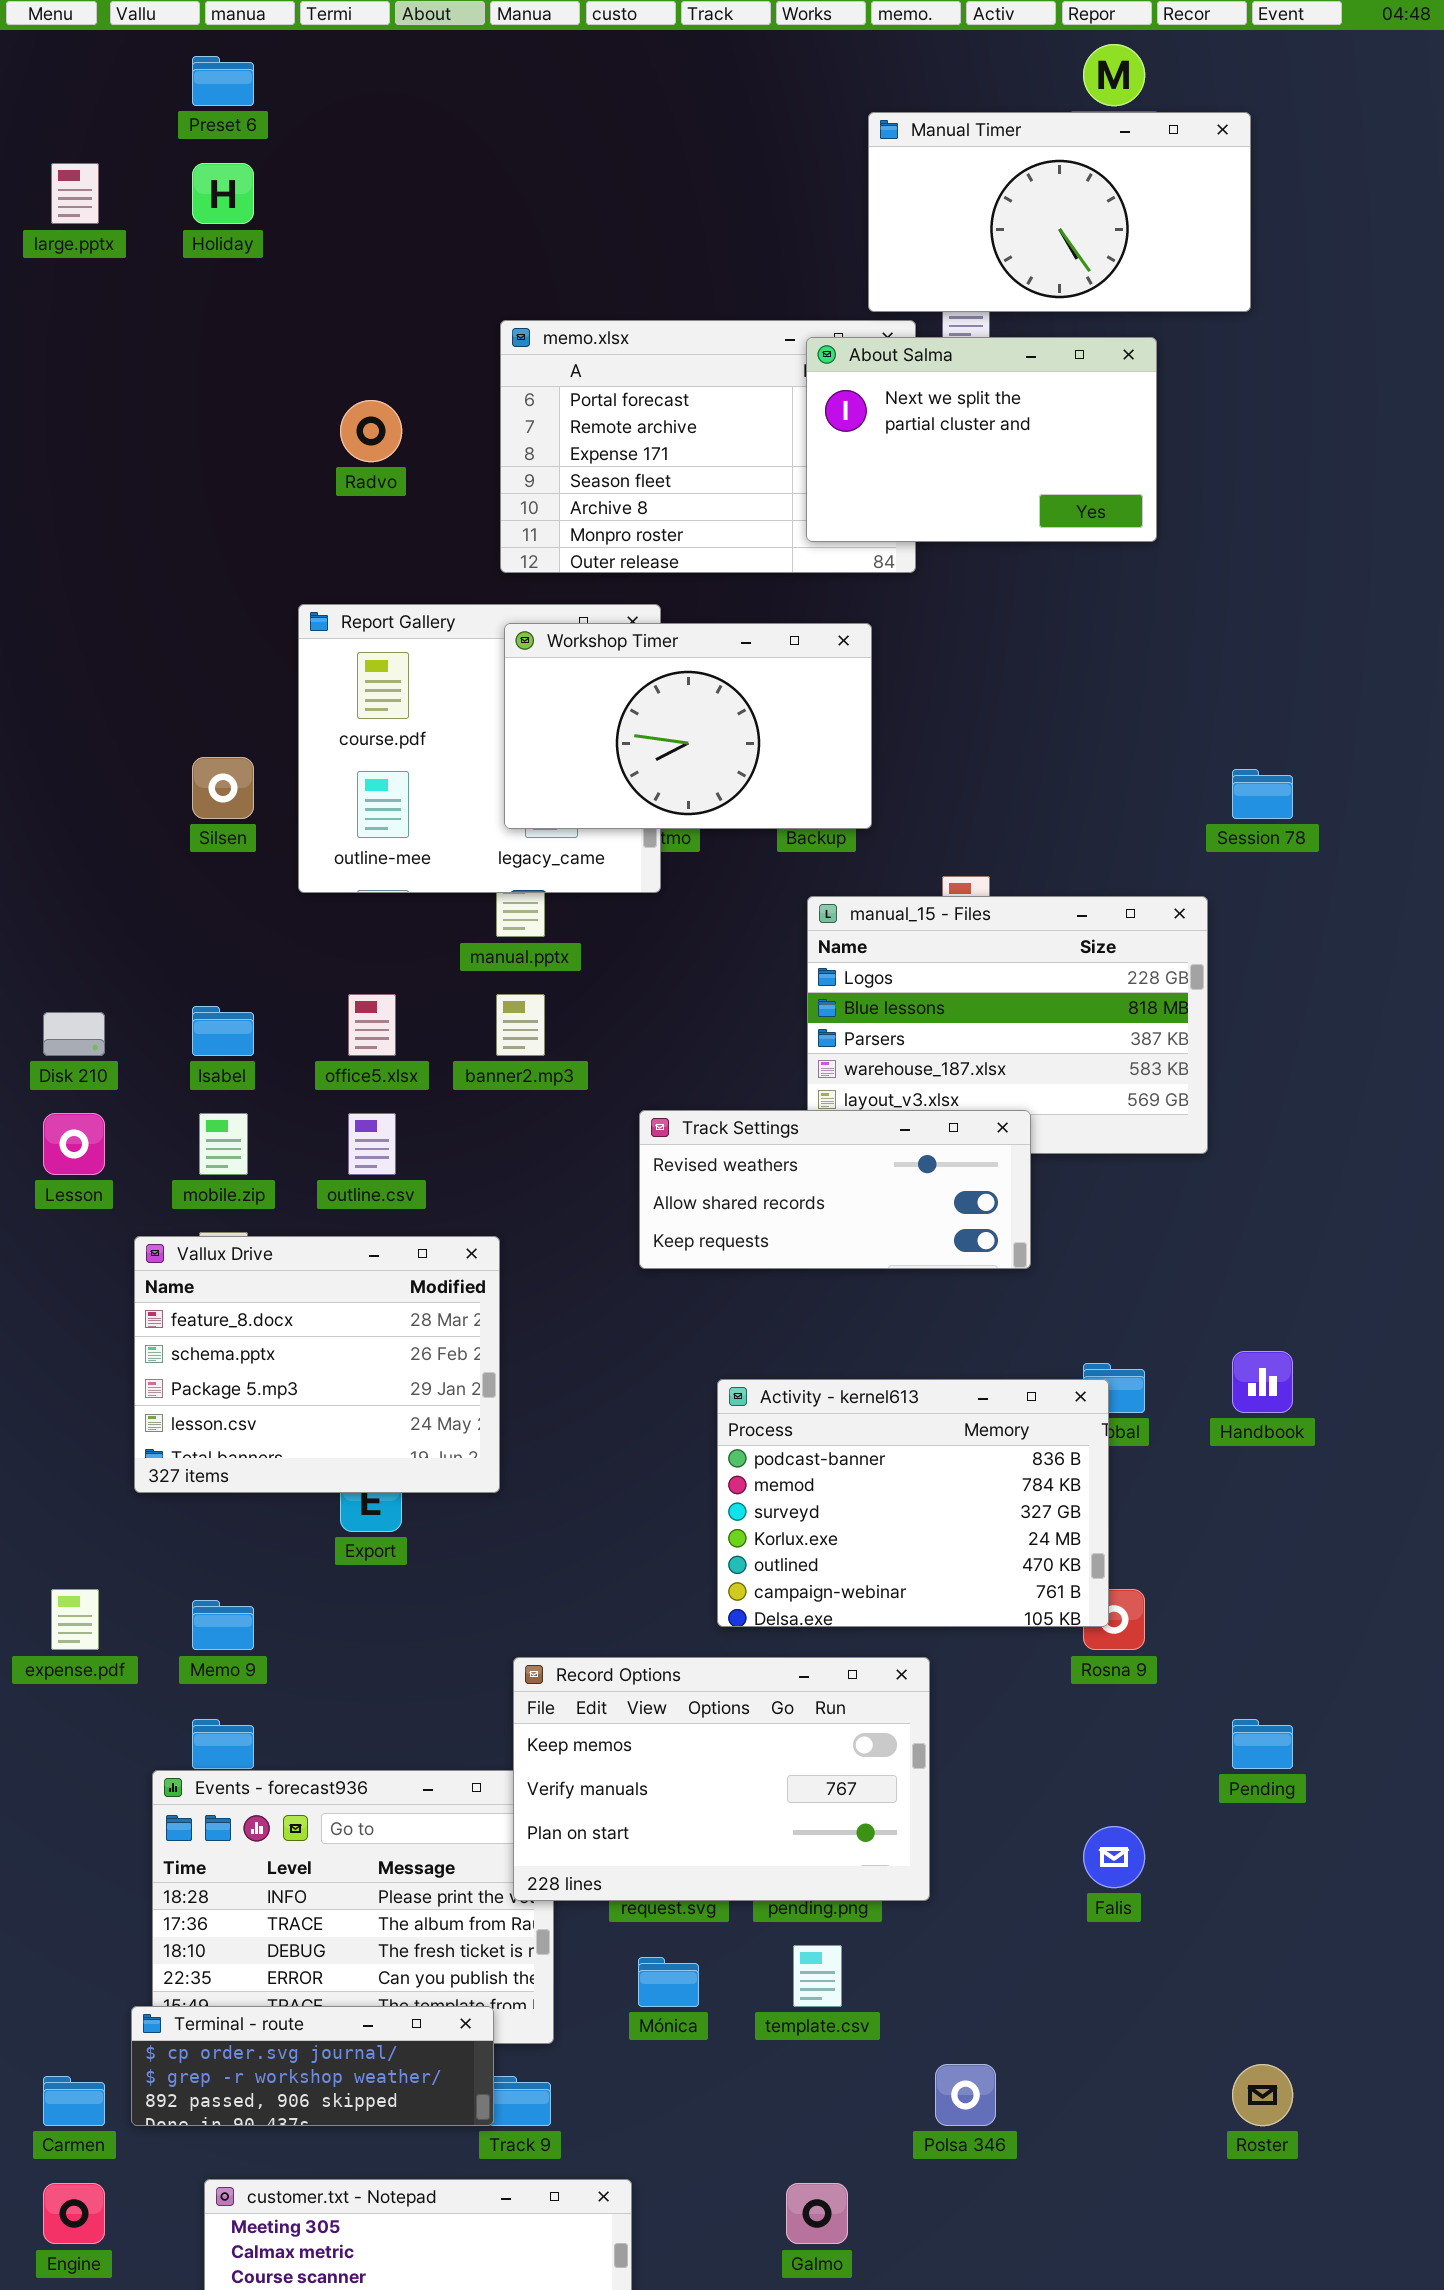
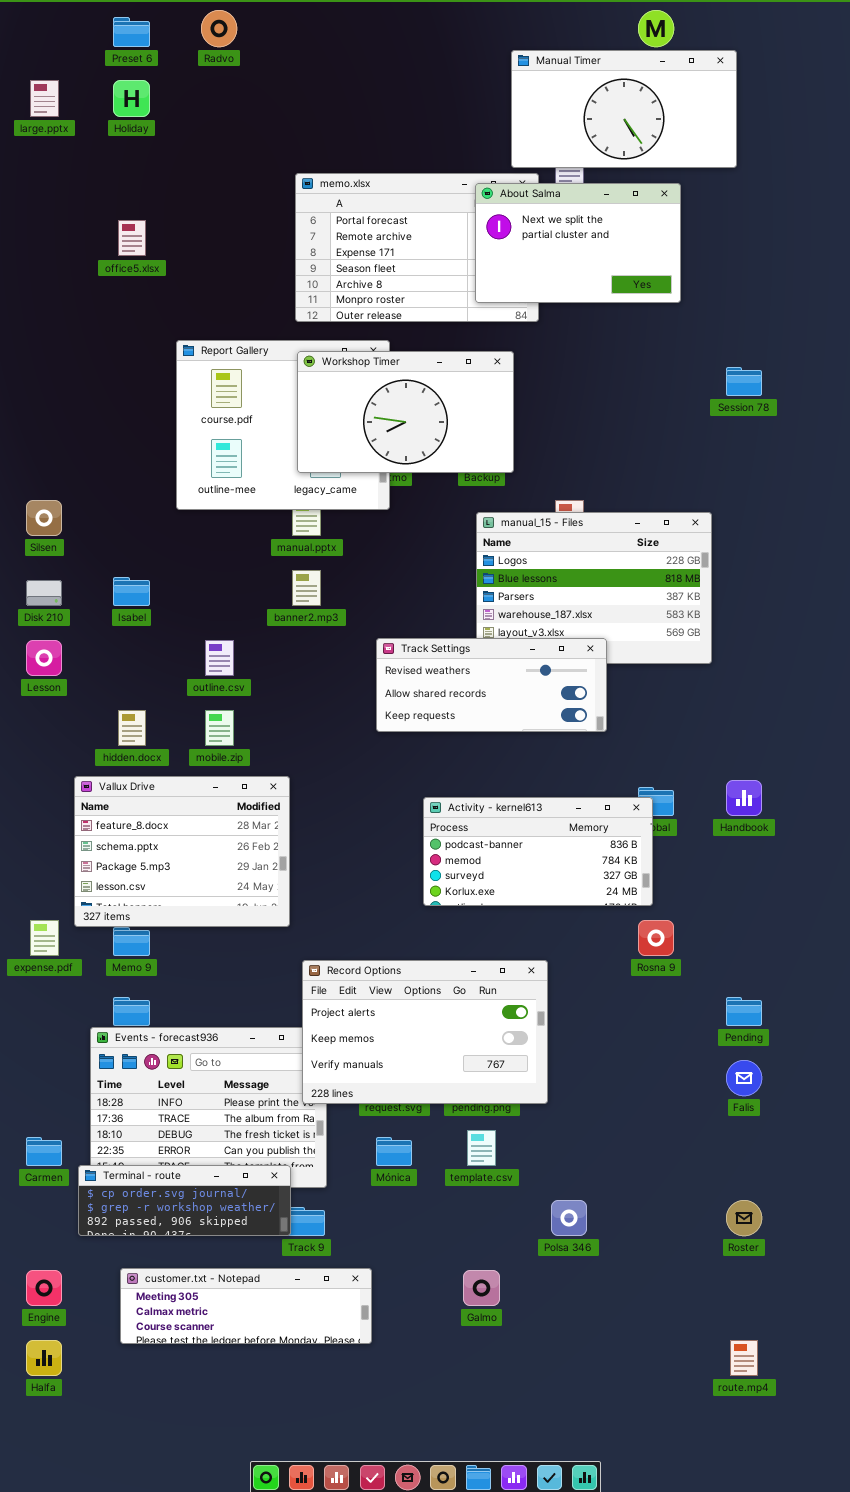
Radvo: [340,400,402,462] -> [201,10,237,47], moved
Silsen: [192,757,254,819] -> [26,500,62,536], moved
Session 78: [1232,769,1293,819] -> [726,367,762,396], moved
office5.xlsx: [348,994,396,1056] -> [118,220,146,256], moved
mobile.zip: [199,1113,248,1175] -> [205,710,234,746], moved
Vallux Drive: [134,1236,500,1493] -> [74,776,290,927], moved
Activity - kernel613: [717,1379,1109,1627] -> [423,797,653,906], resized
Record Options: [513,1657,930,1901] -> [302,960,548,1104], scrolled up 1 row
Falis: [1083,1826,1145,1888] -> [726,1060,762,1096], moved
Carmen: [43,2076,105,2126] -> [26,1137,62,1166], moved

